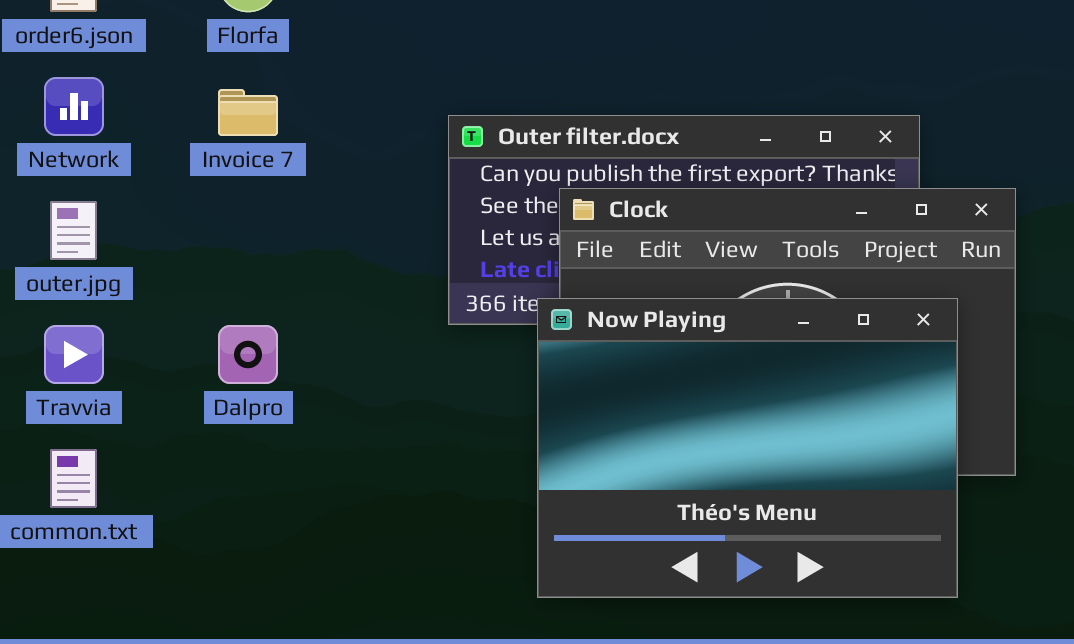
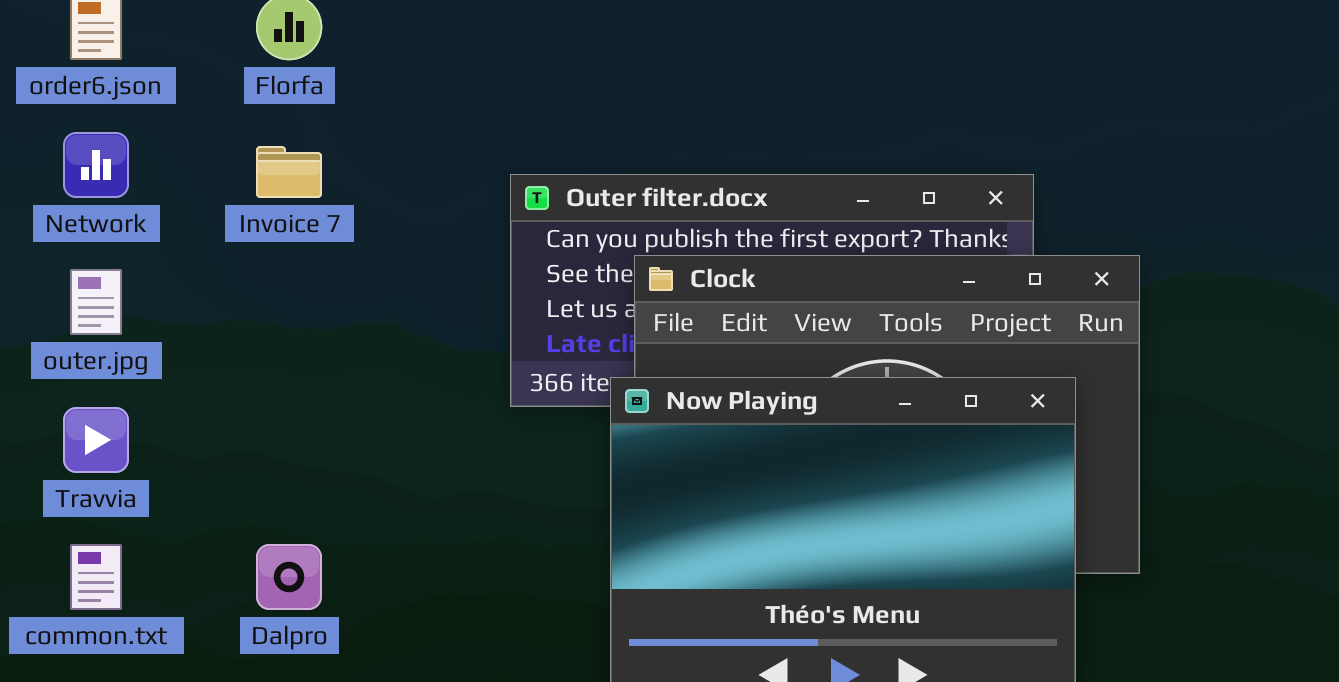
Dalpro: [218,325,278,384] -> [256,544,322,610], moved

